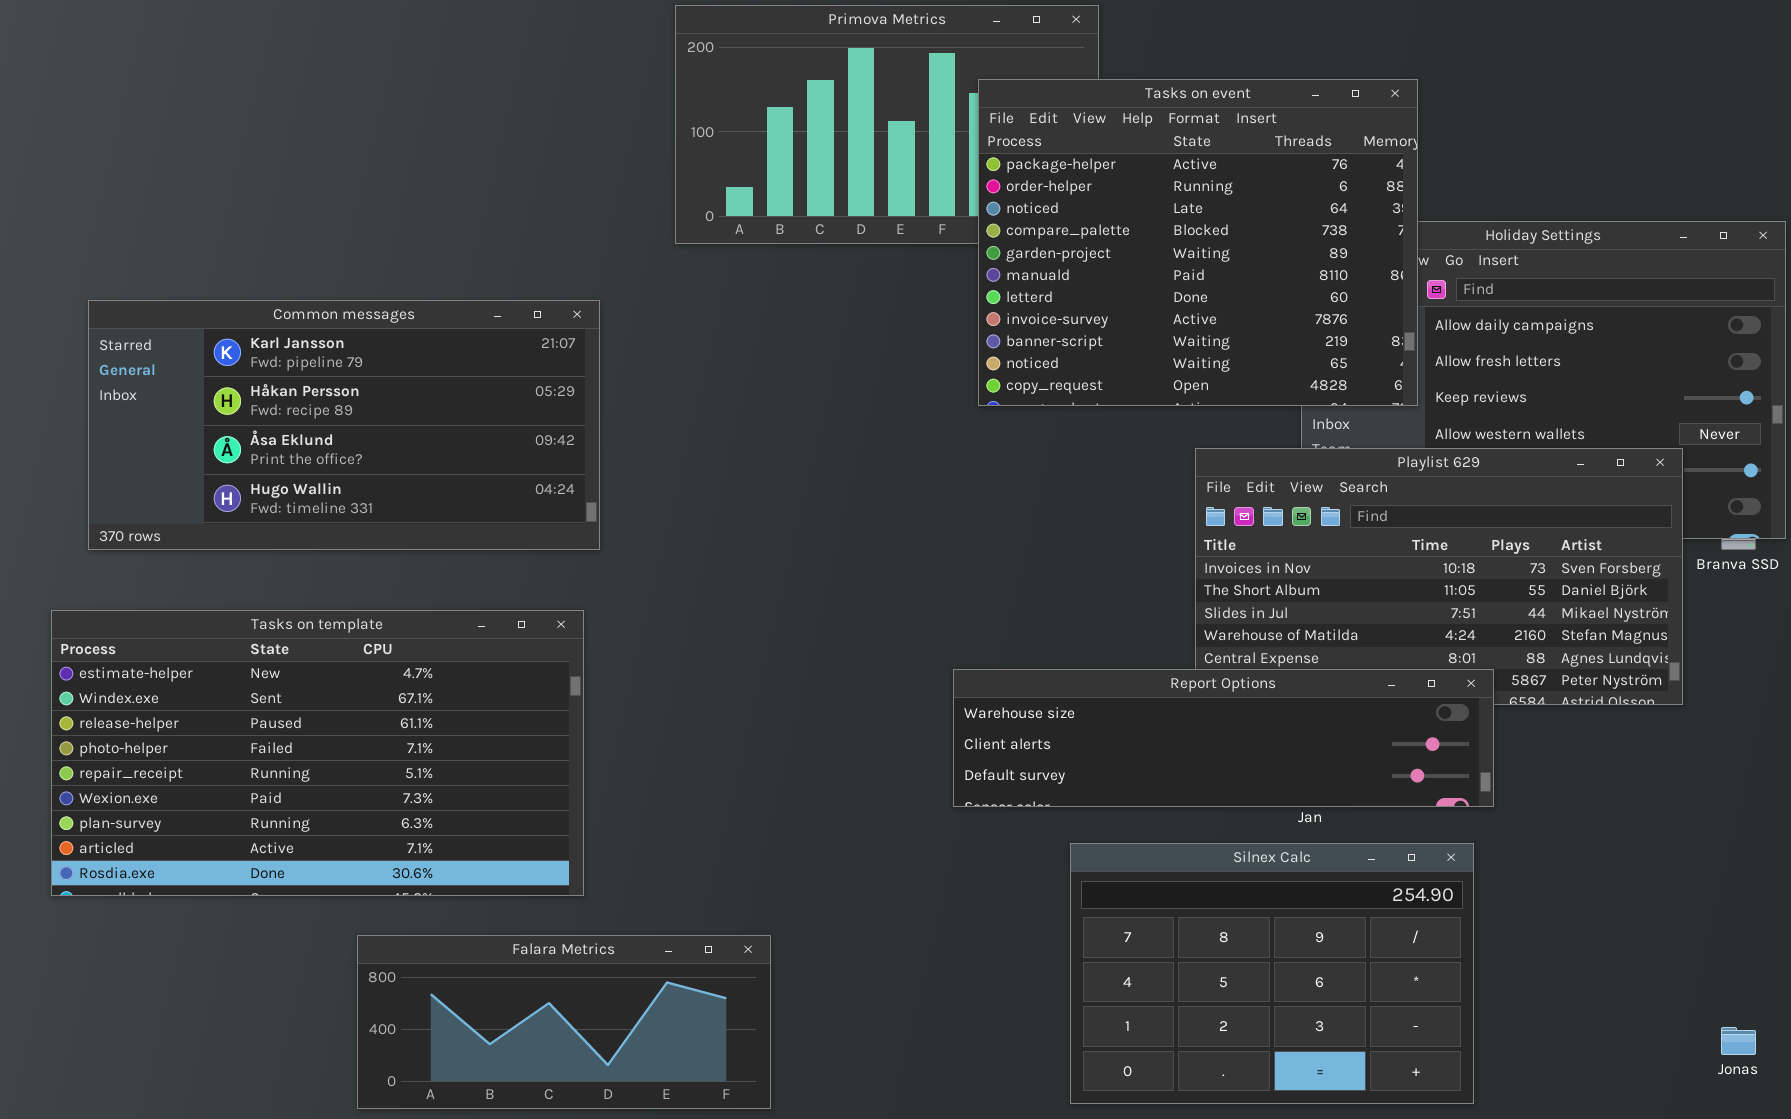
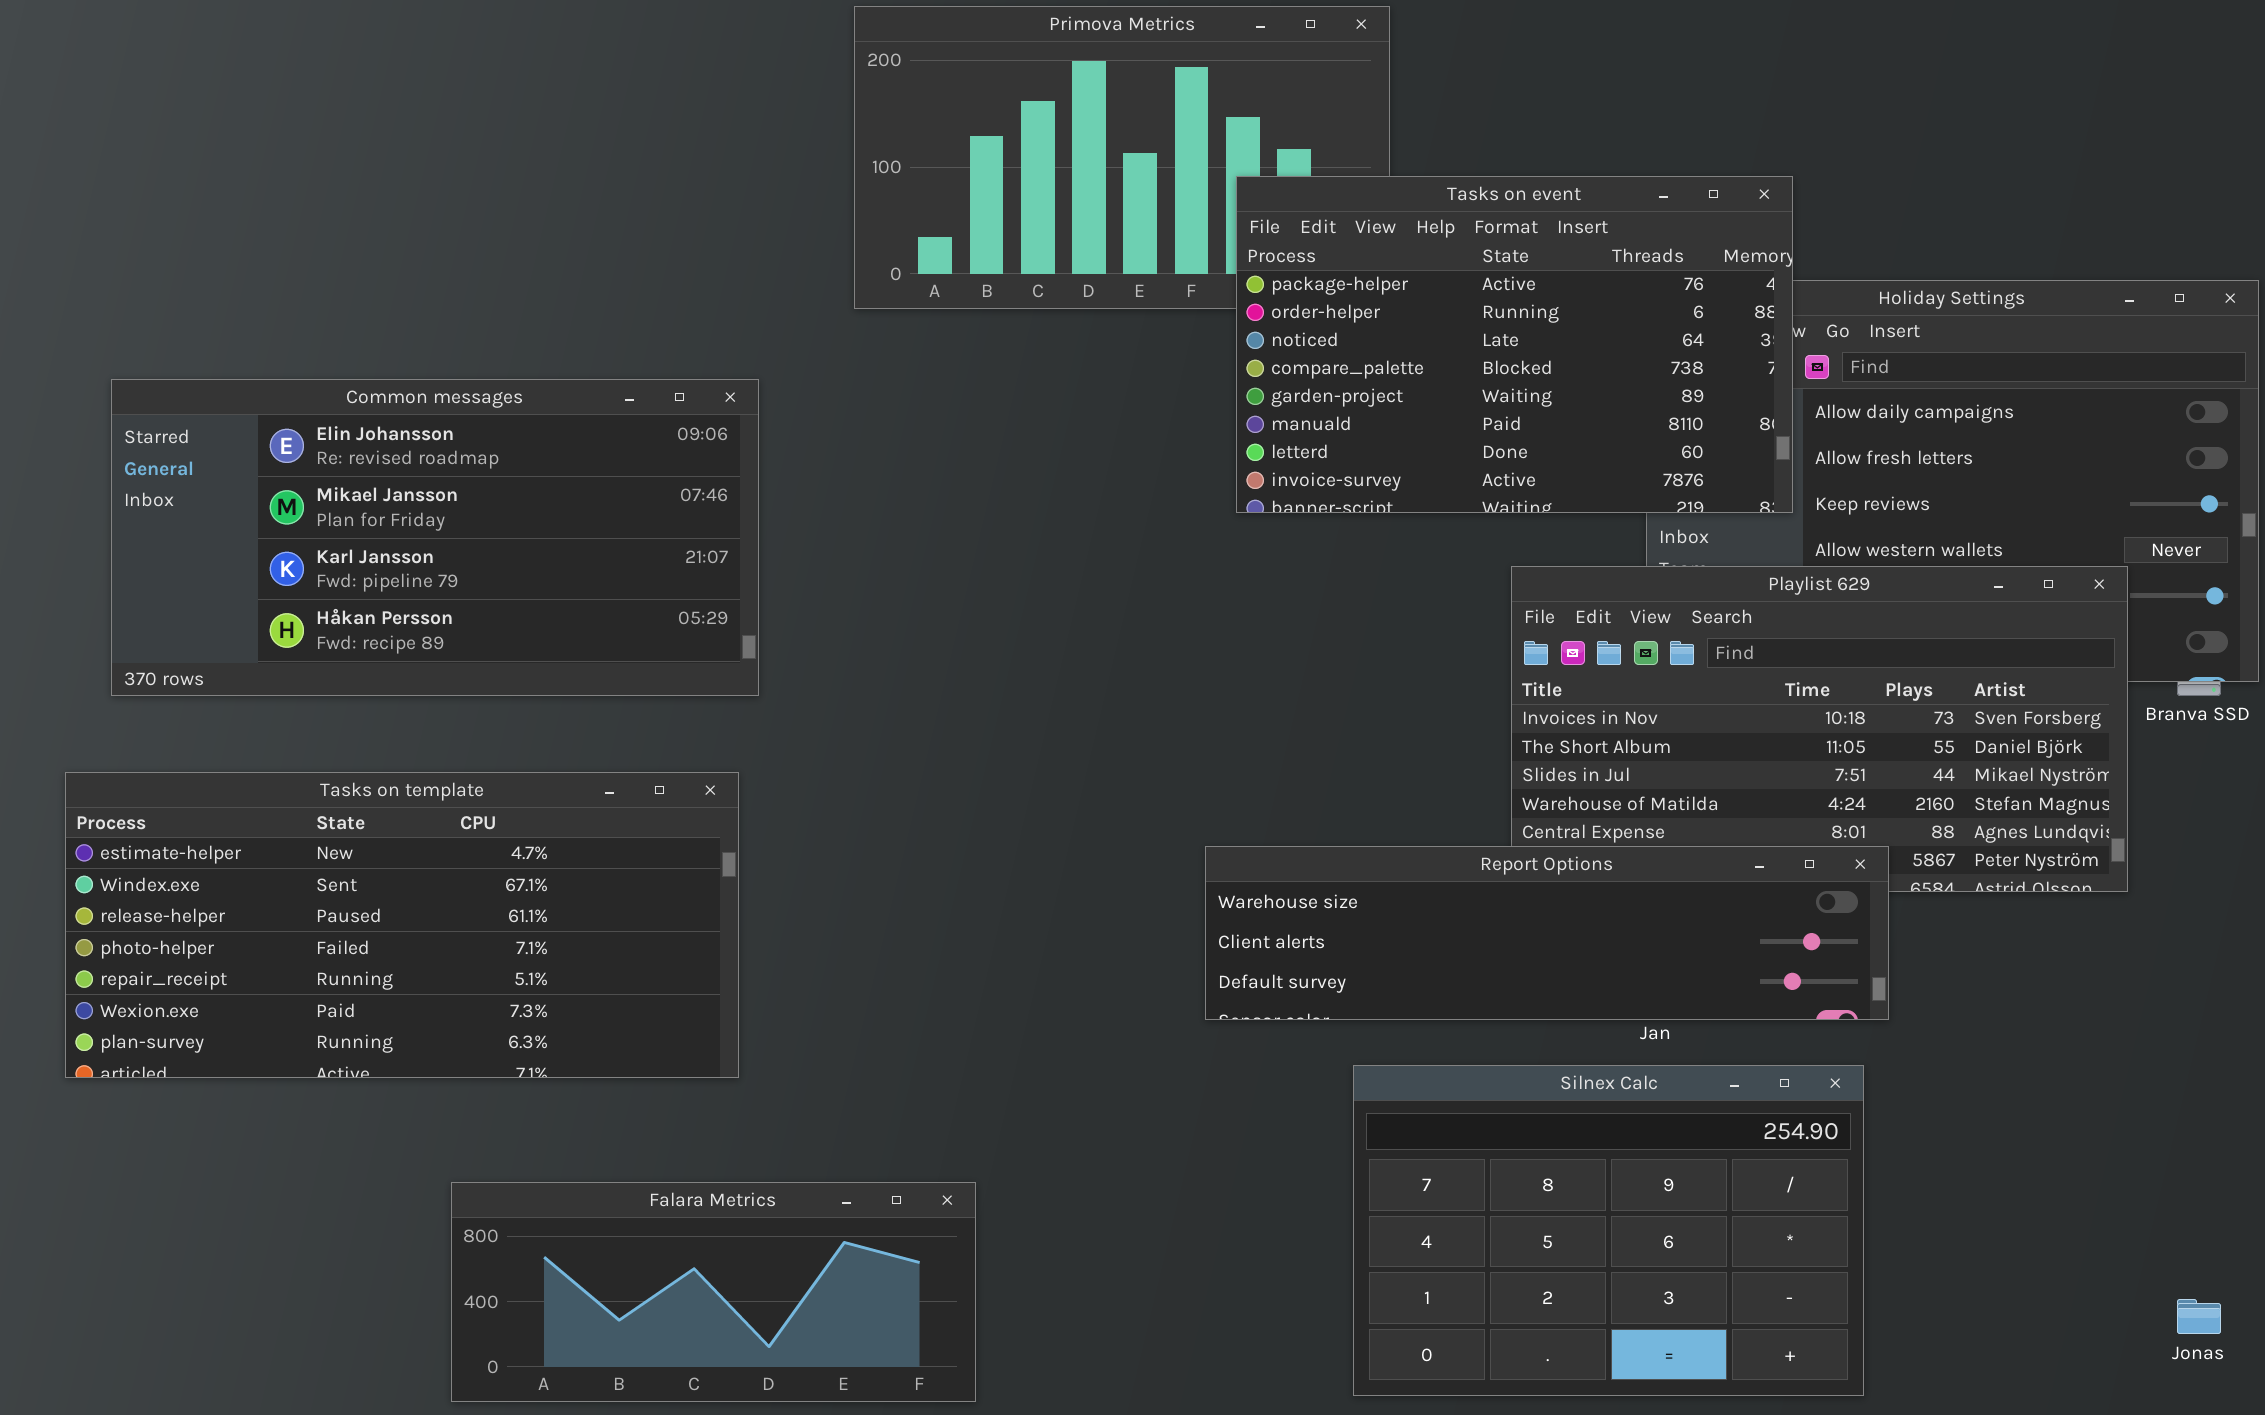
Tasks on event: [978,79,1418,406] -> [1236,176,1793,513], resized
Common messages: [88,300,600,550] -> [111,379,759,696], scrolled up 2 rows
Tasks on template: [51,610,584,896] -> [65,772,739,1078], resized

